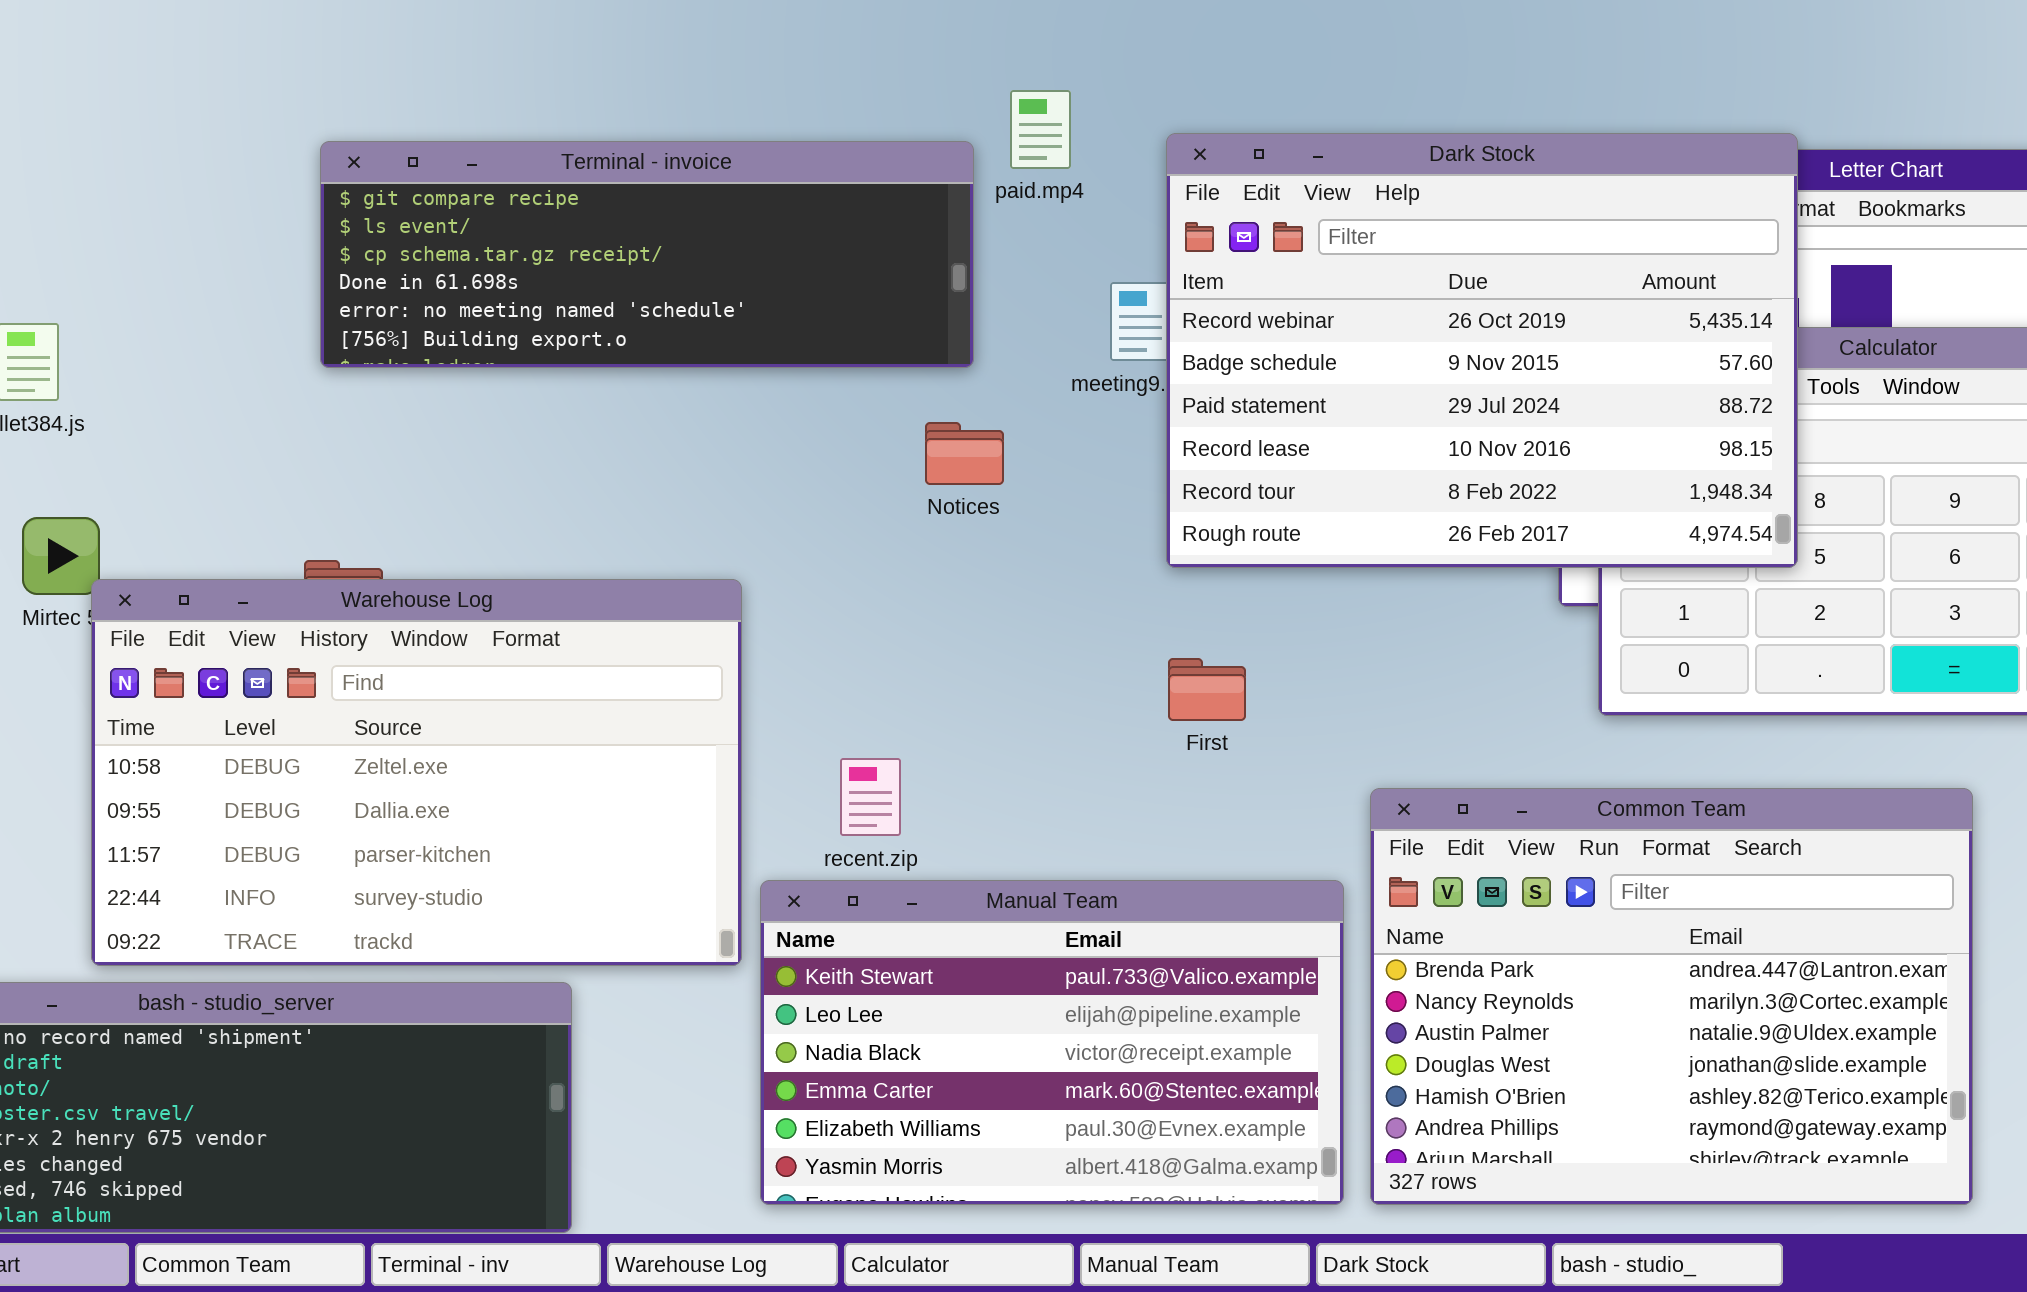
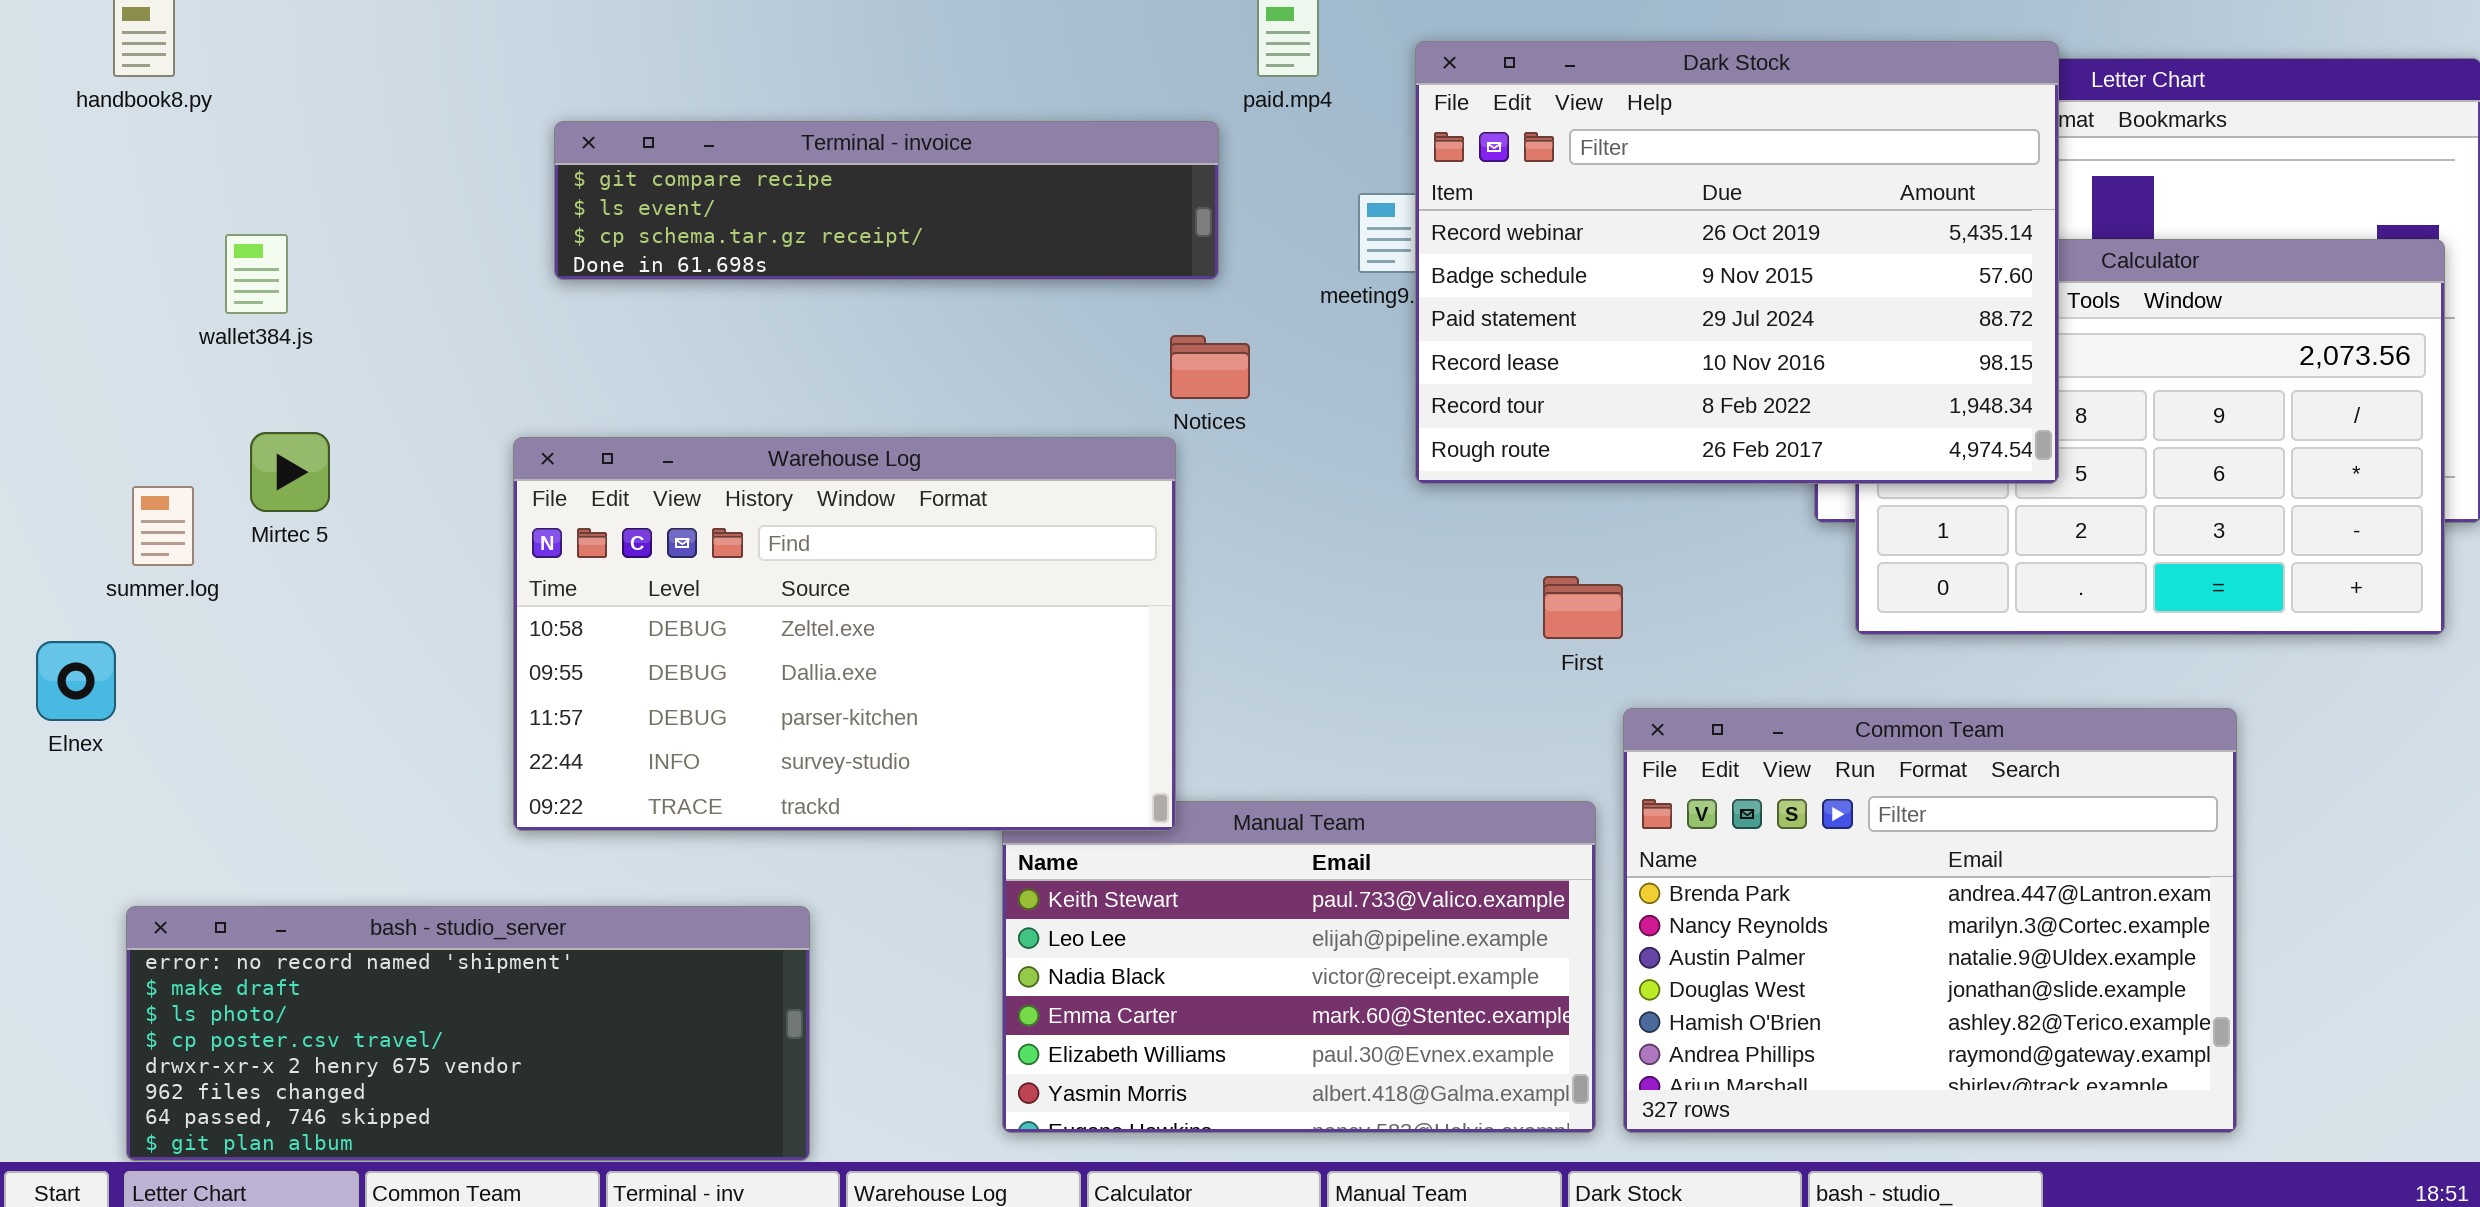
Terminal - invoice: [320,141,974,368] -> [554,121,1219,280], resized
Warehouse Log: [91,579,742,966] -> [513,437,1176,831], moved
First: [1168,658,1246,721] -> [1543,576,1623,639], moved

